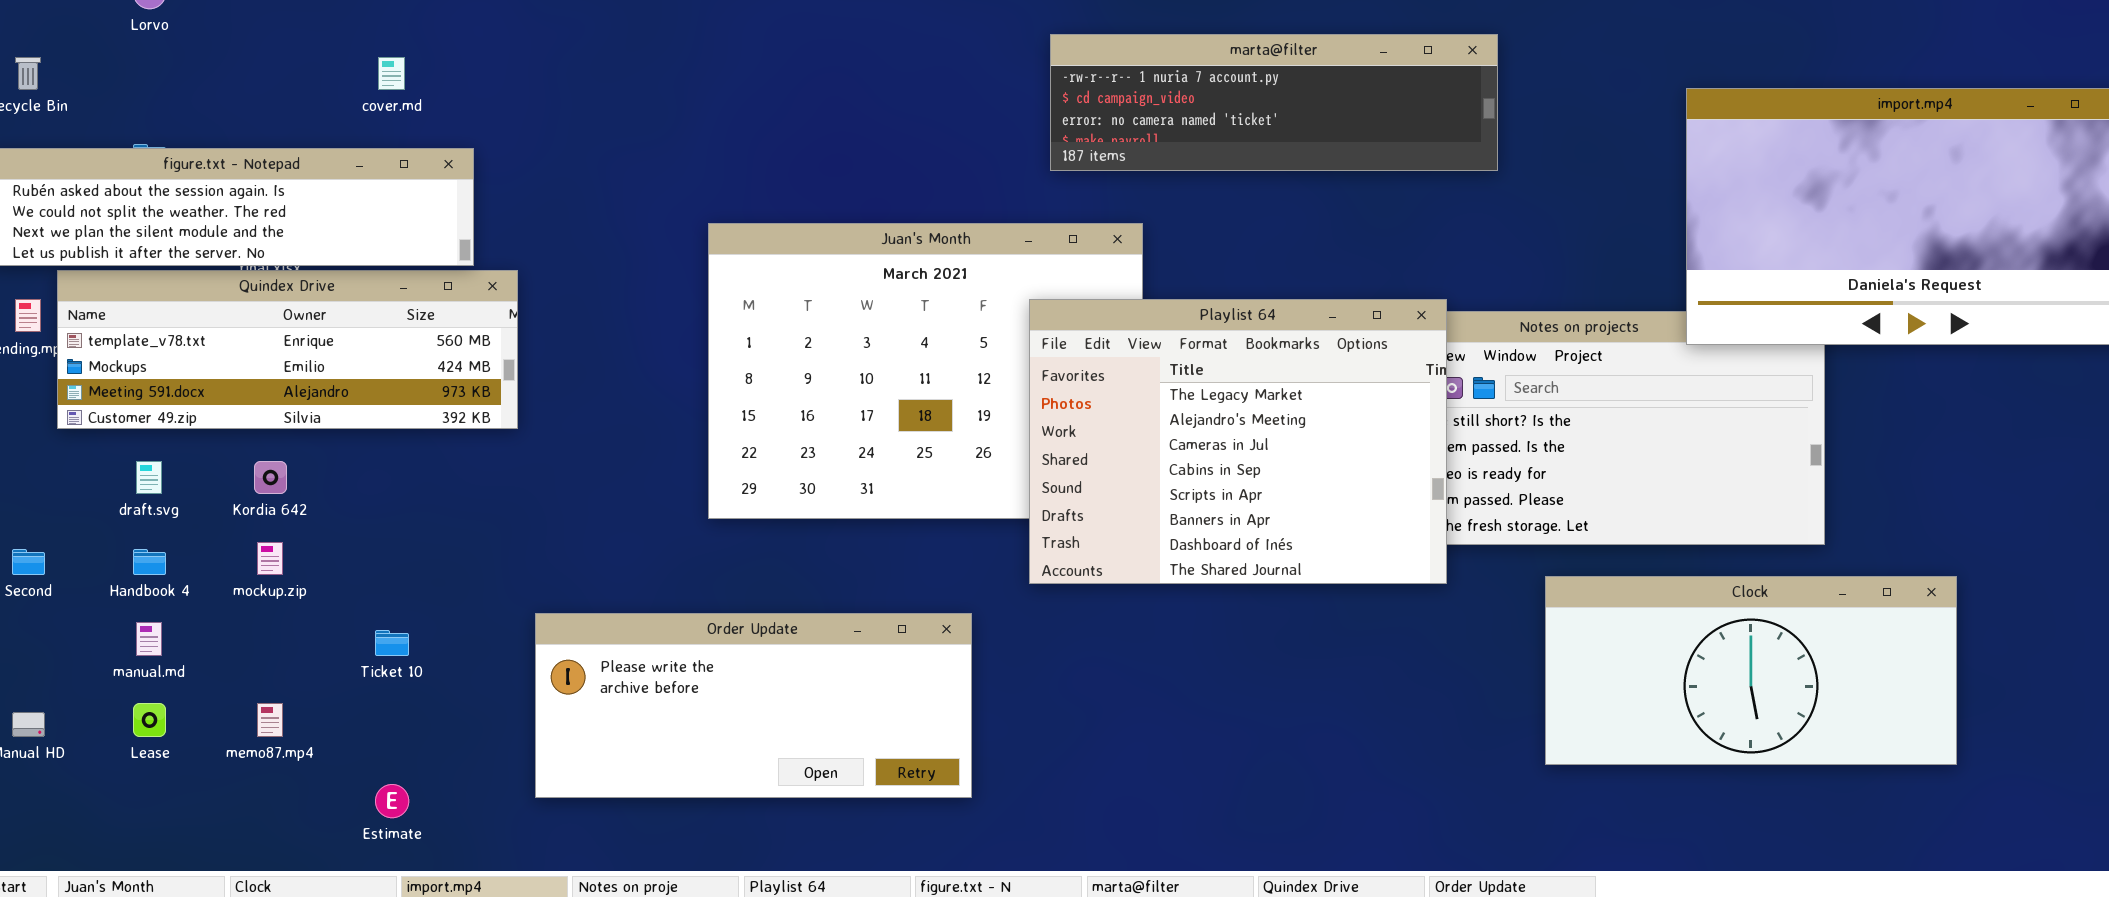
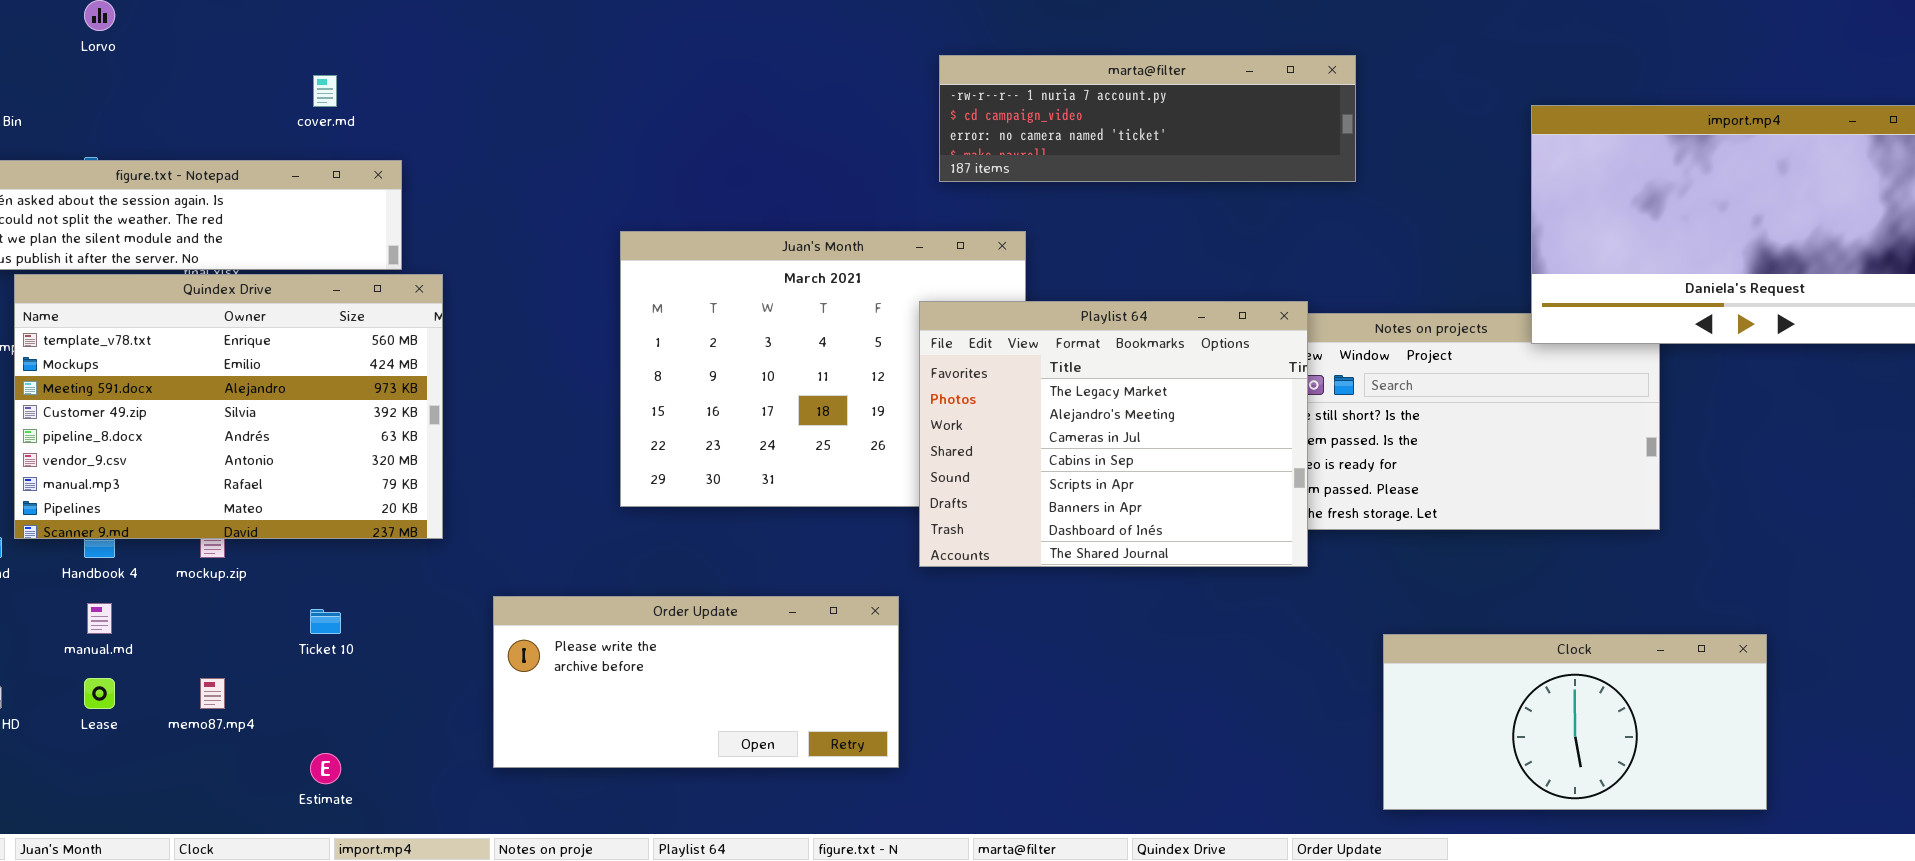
Quindex Drive: [57,270,518,429] -> [14,274,443,539], resized
Clock: [1545,576,1957,765] -> [1383,634,1767,810], moved
Order Update: [535,613,972,798] -> [493,596,899,768], moved

